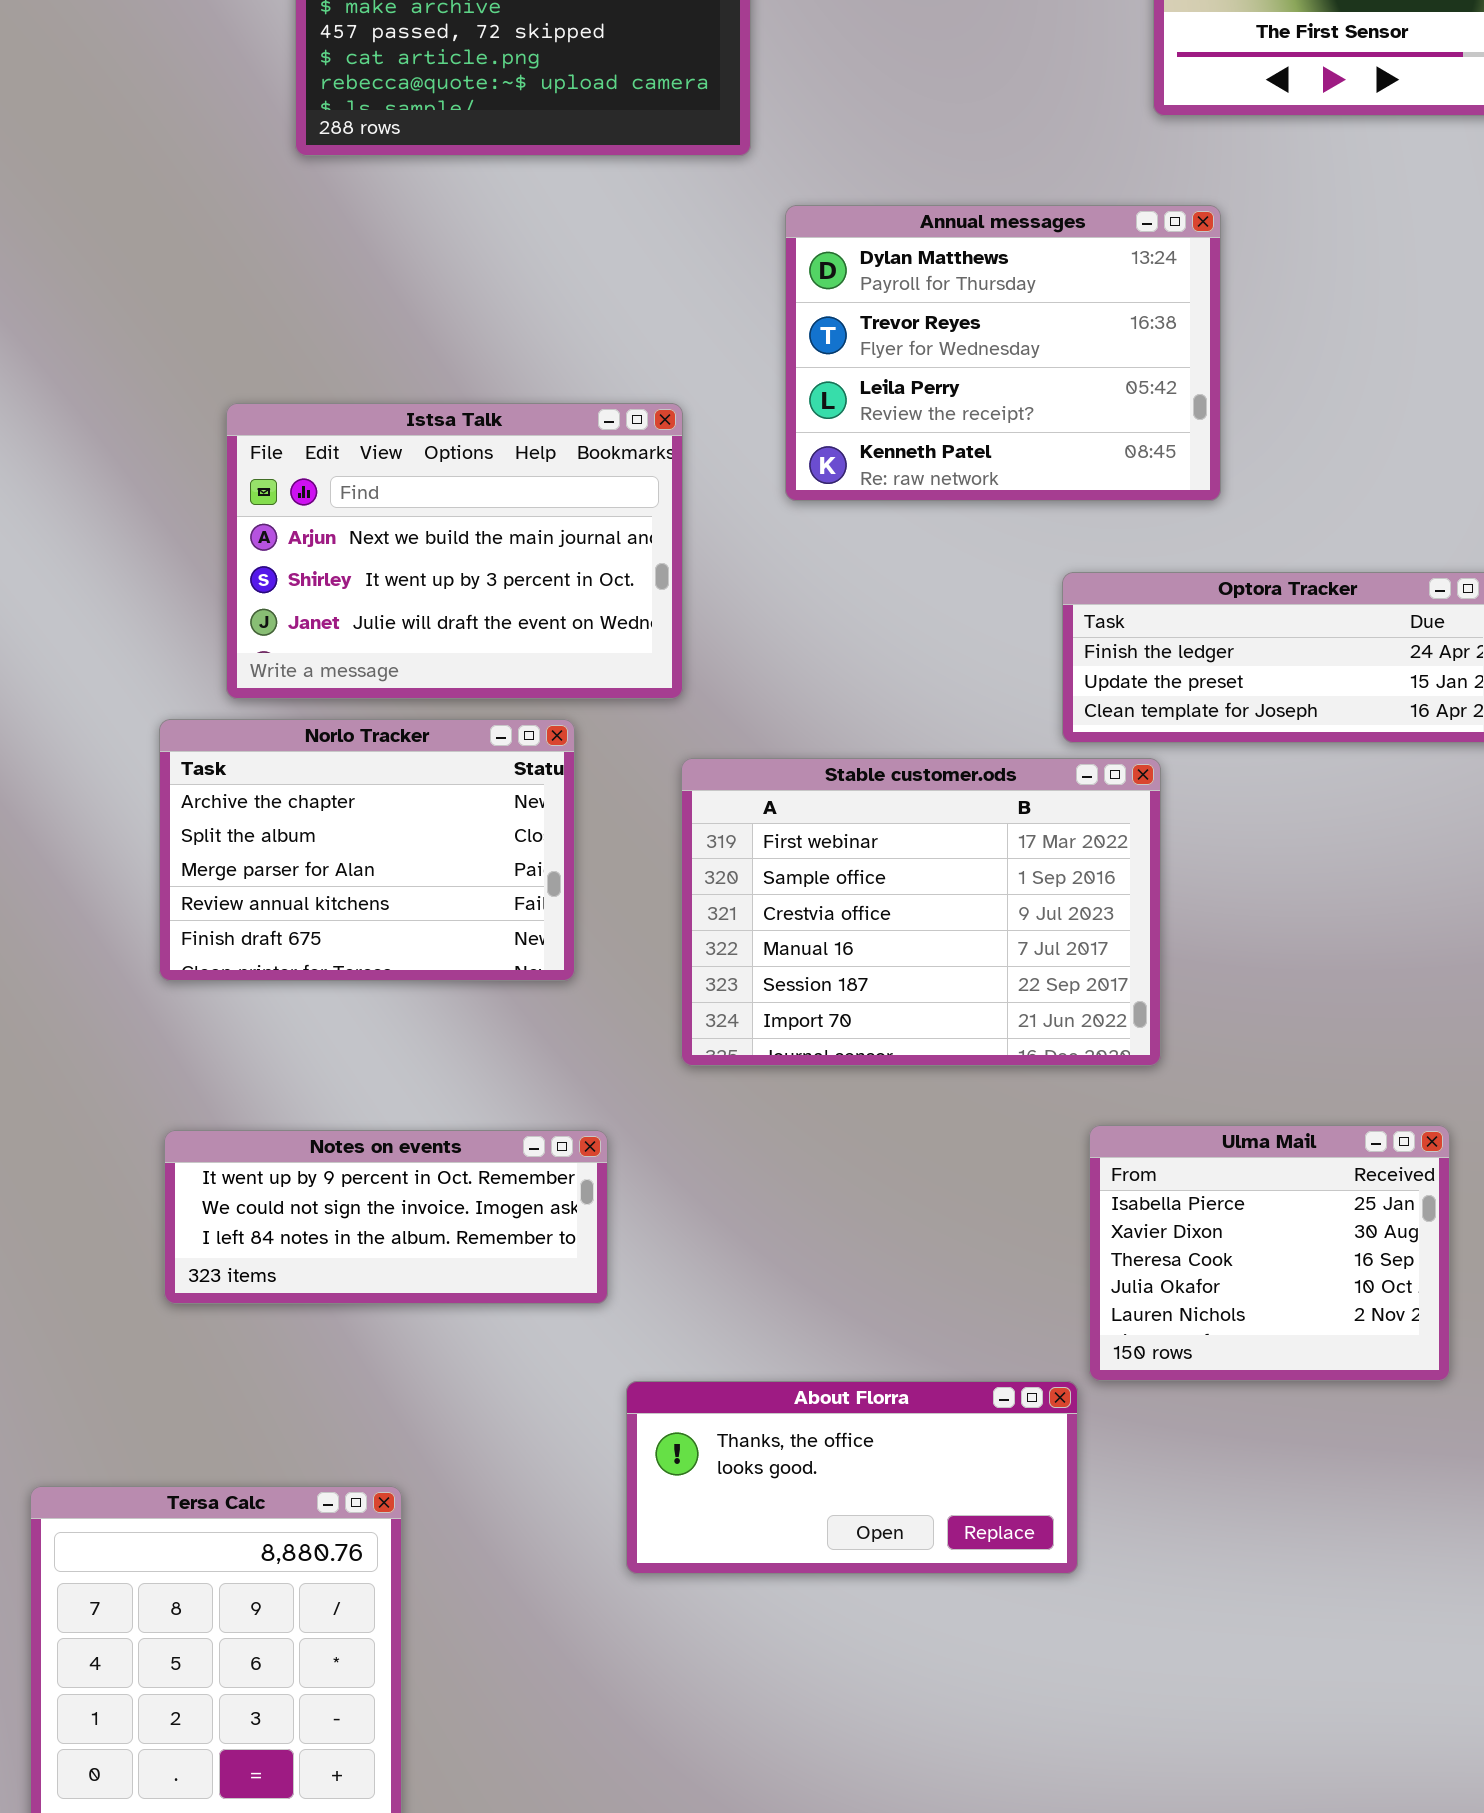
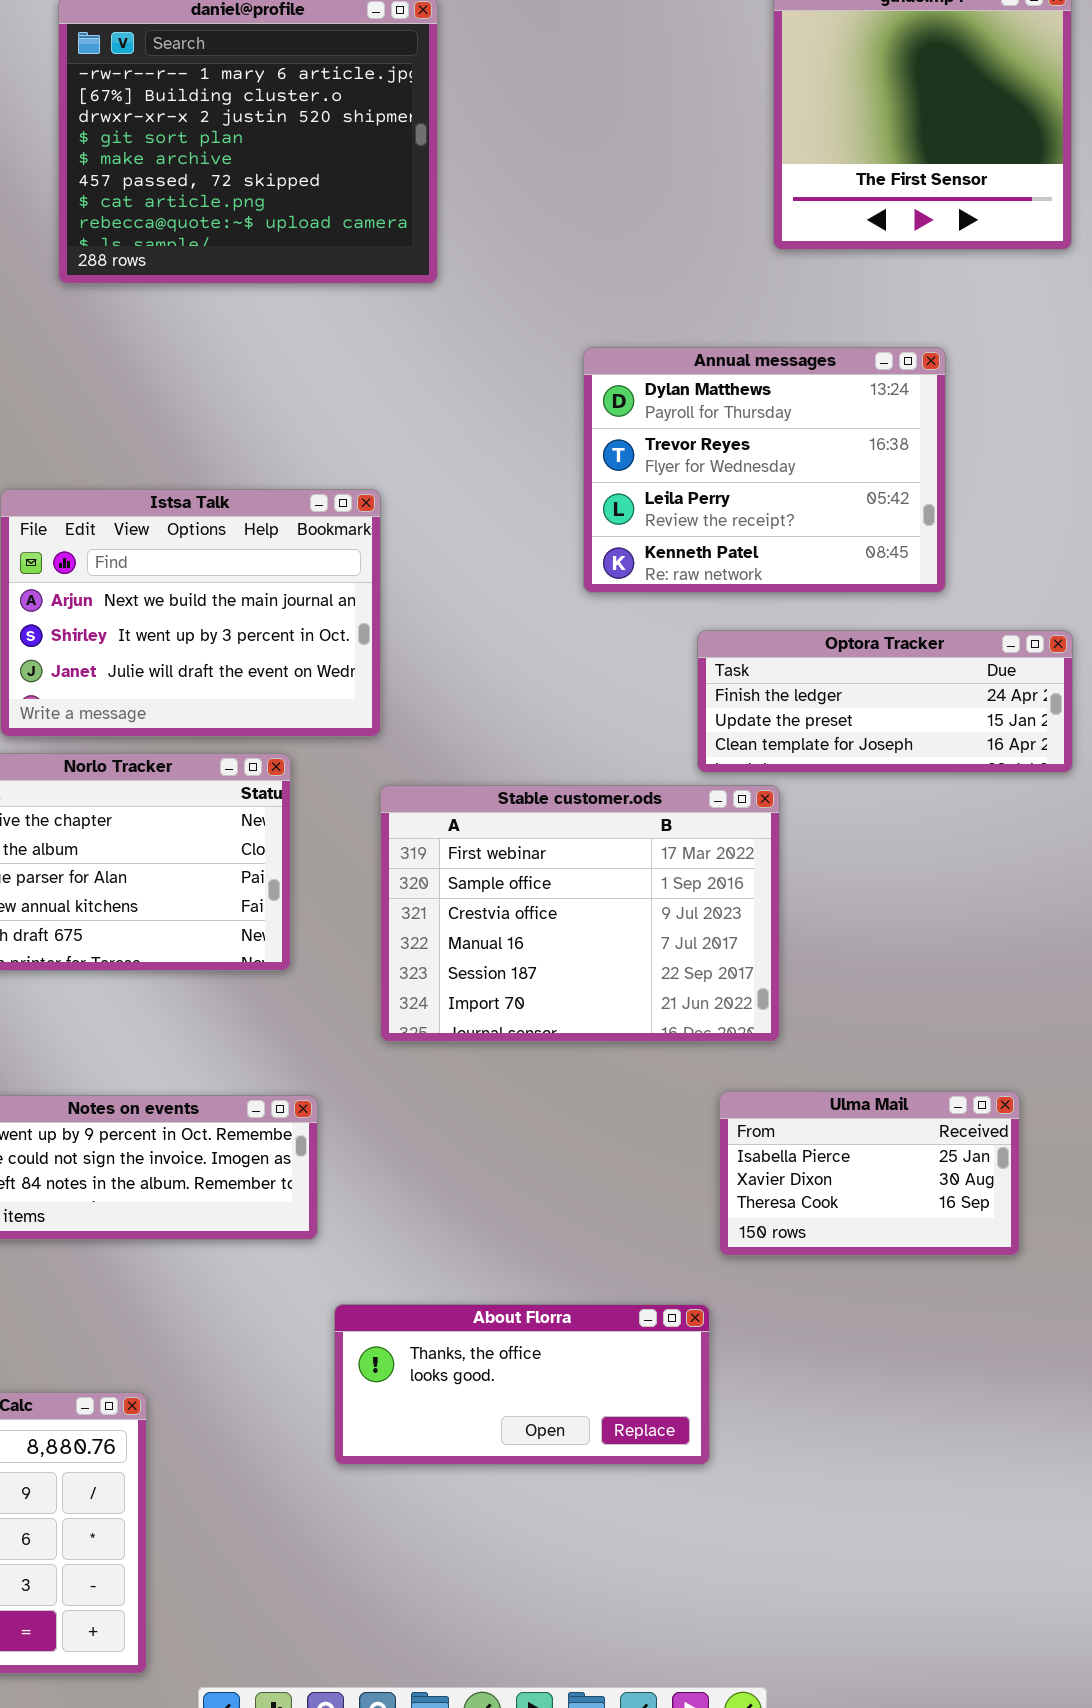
Annual messages: [785,205,1221,501] -> [583,347,946,593], moved
Ulma Mail: [1089,1125,1450,1381] -> [719,1091,1020,1256], resized

